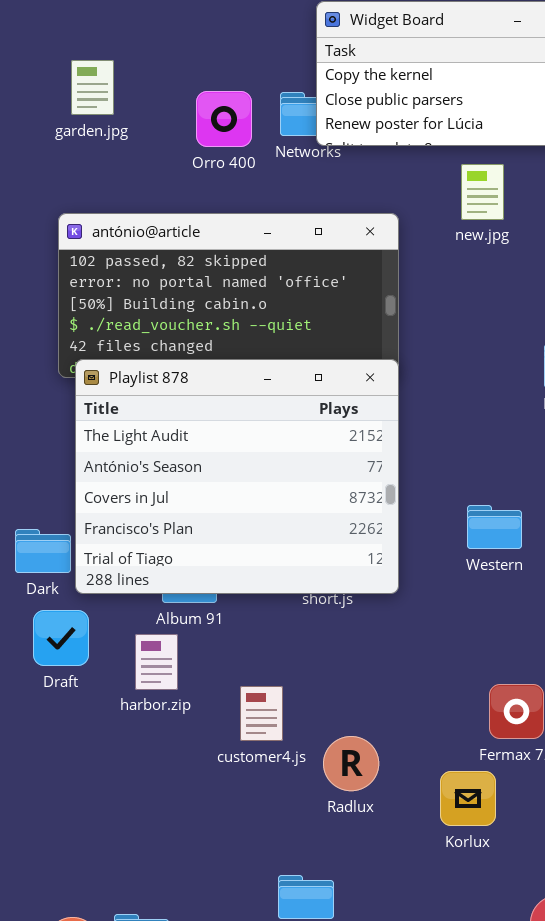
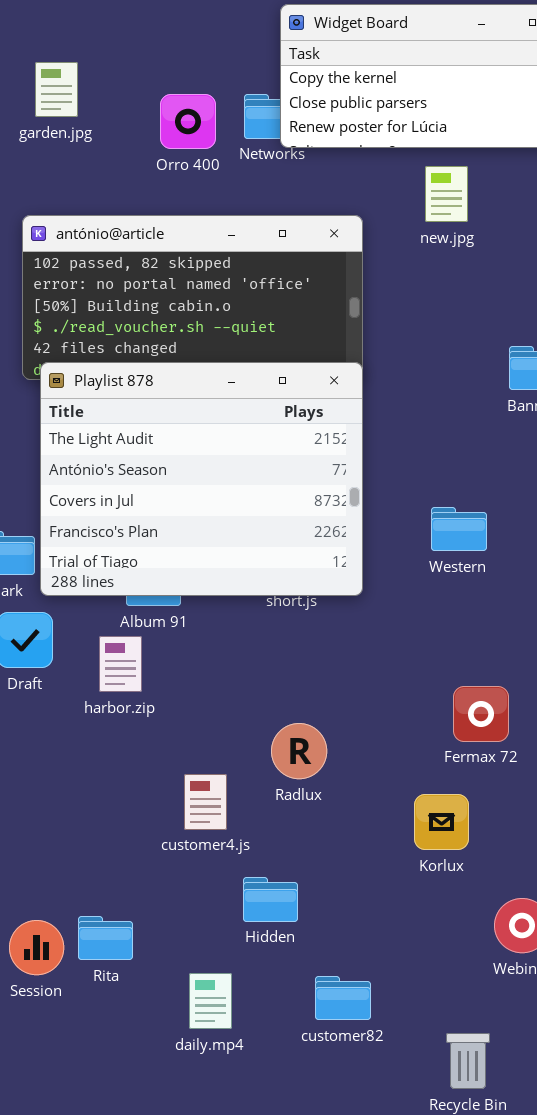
customer4.js: [240,686,283,741] -> [184,774,227,830], moved
Radlux: [323,736,379,791] -> [271,723,327,779], moved
Korlux: [440,771,496,826] -> [414,794,469,850], moved

